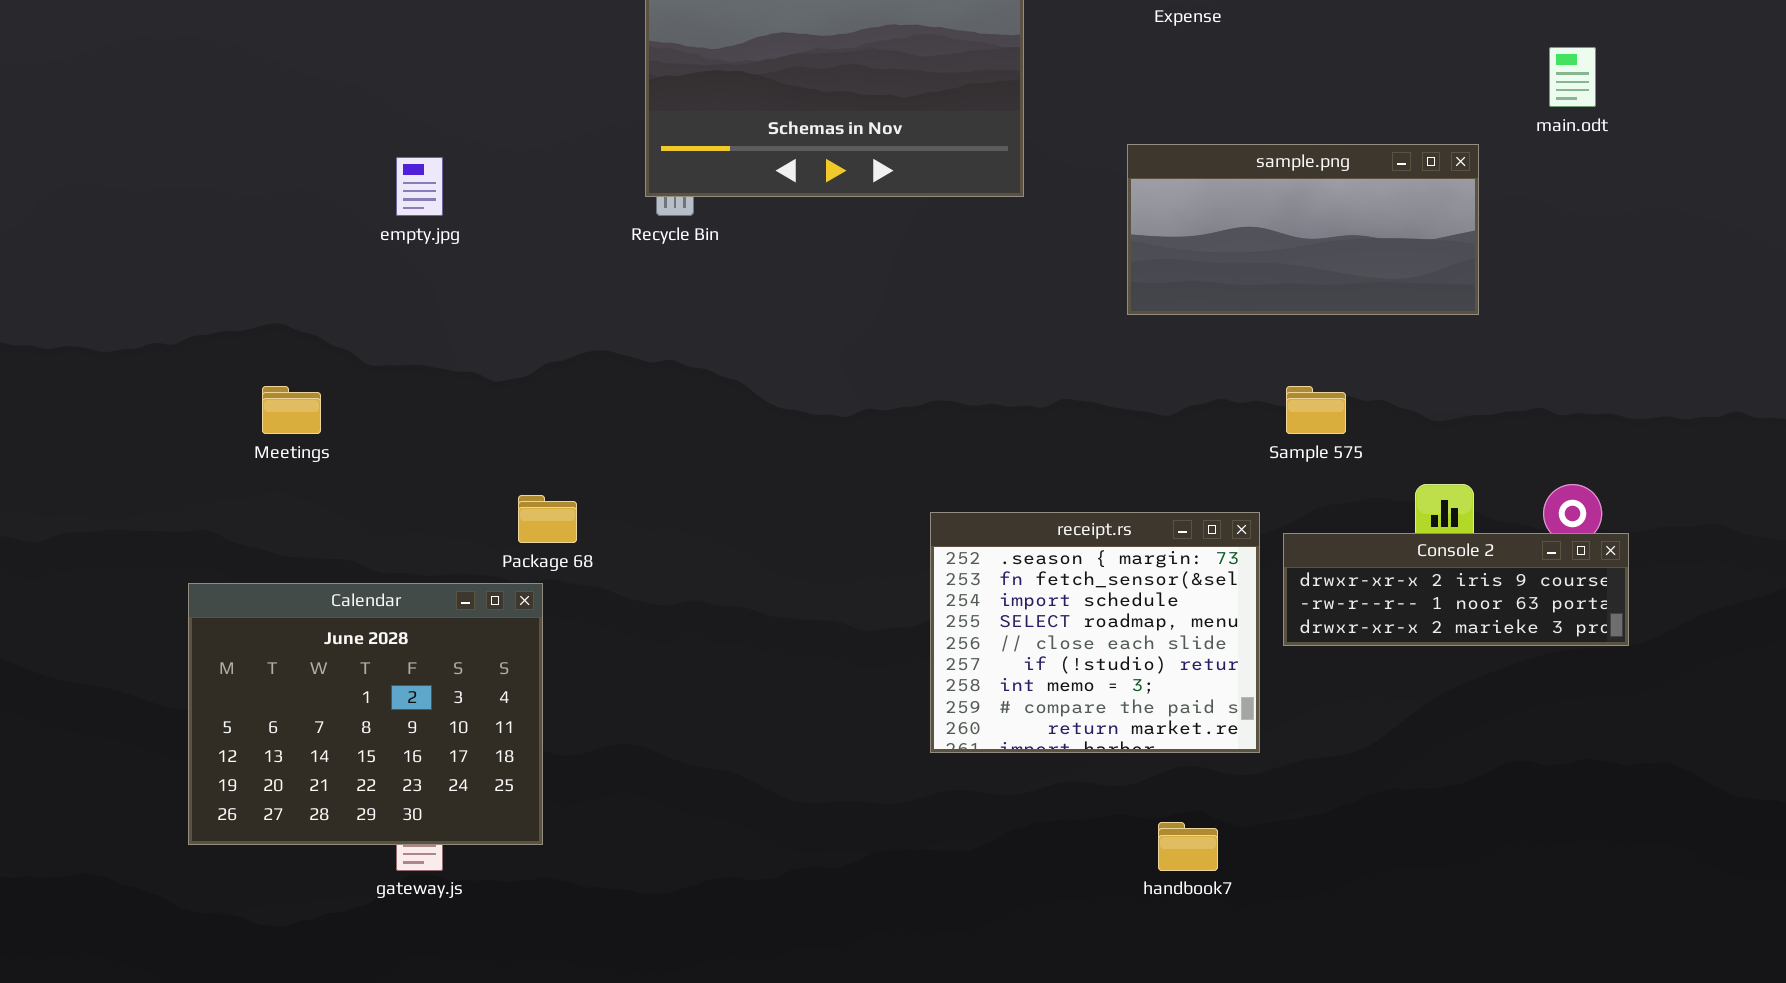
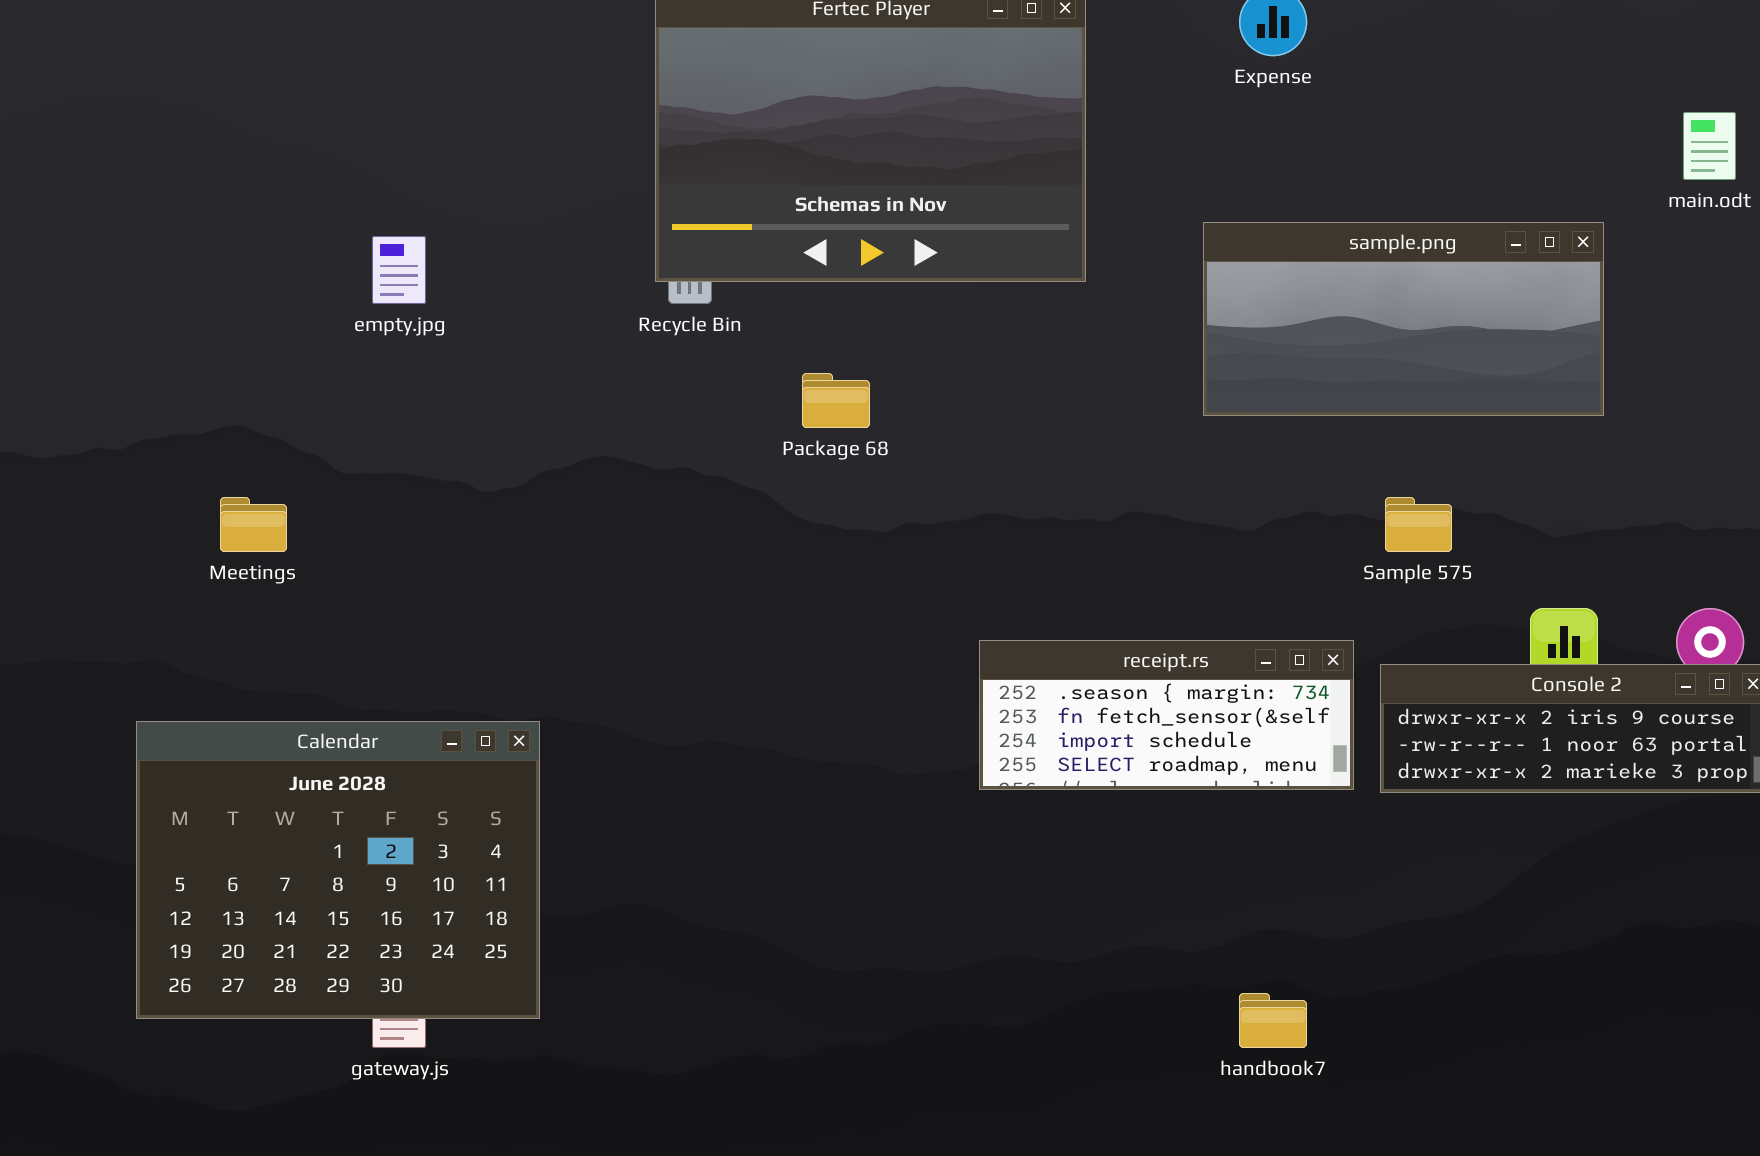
Package 68: [518,495,577,543] -> [802,373,870,428], moved
receipt.rs: [930,512,1260,753] -> [979,640,1354,790], resized

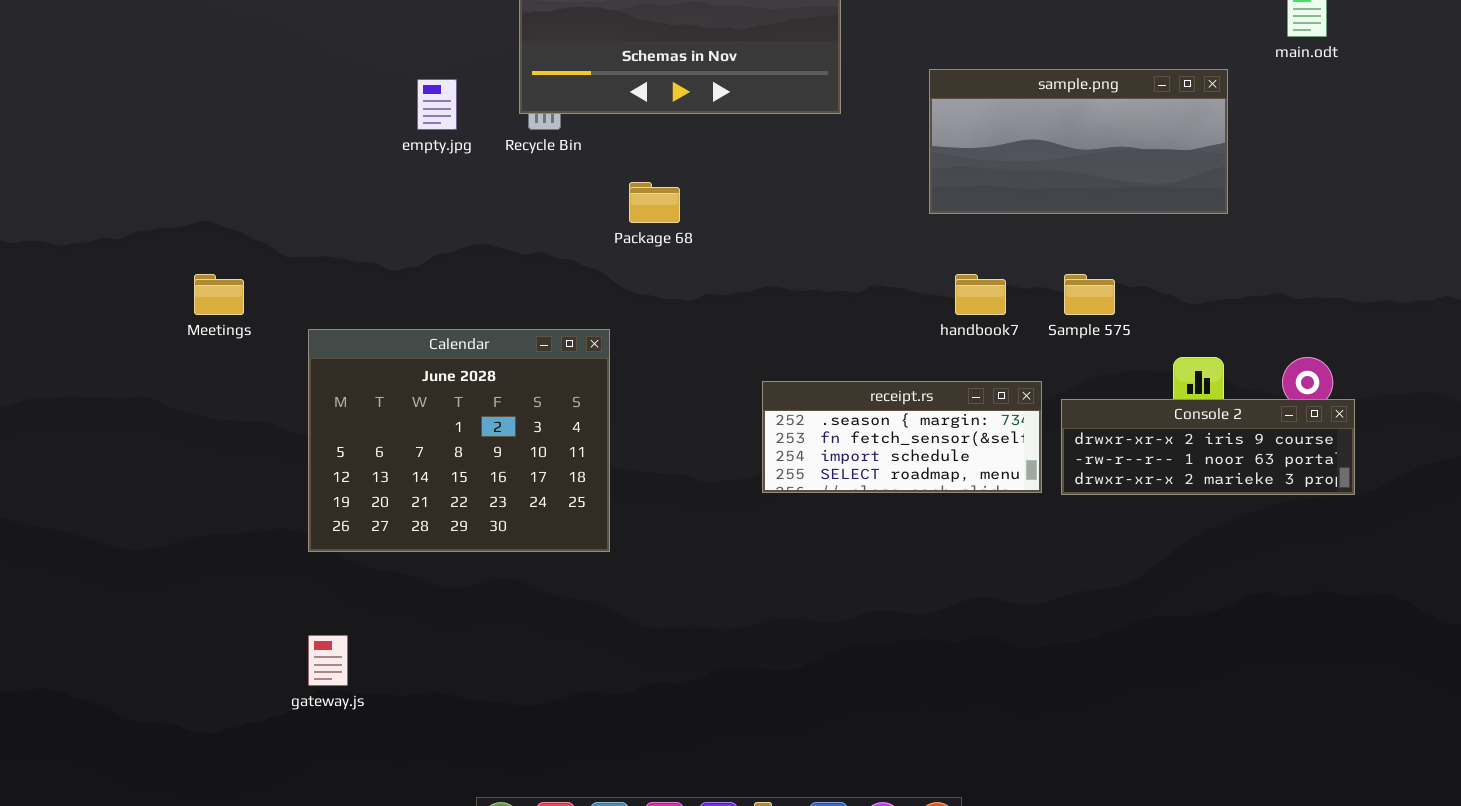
empty.jpg: [372,236,426,304] -> [417,79,457,130], moved
Calendar: [136,721,540,1019] -> [308,329,610,552], moved
handbook7: [1239,993,1307,1048] -> [955,274,1006,315], moved

